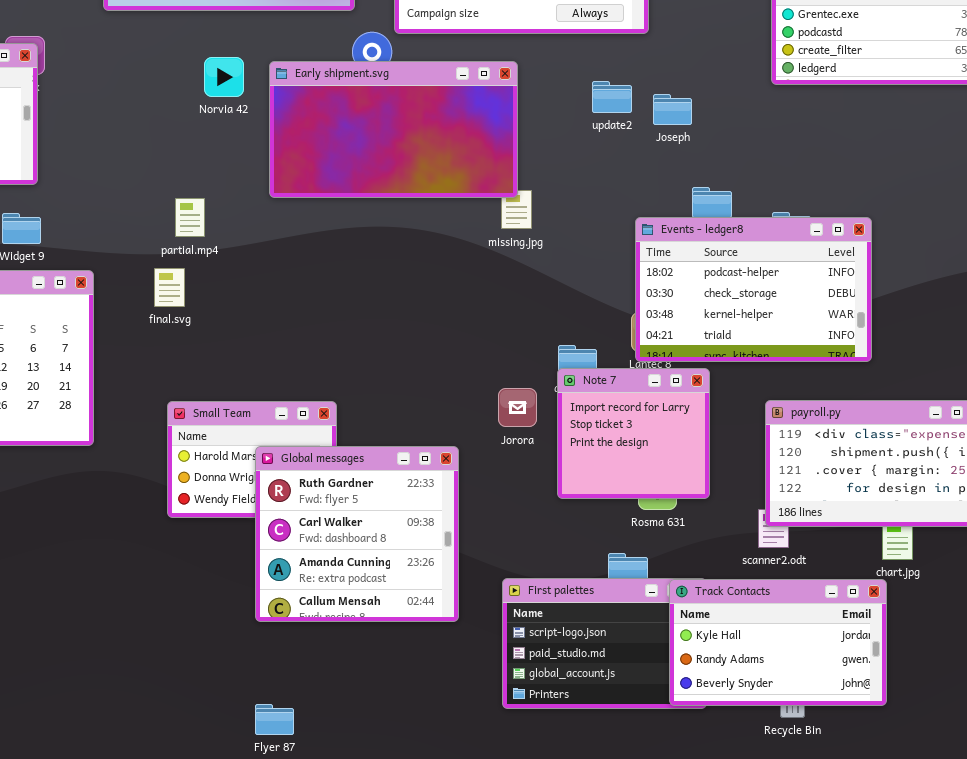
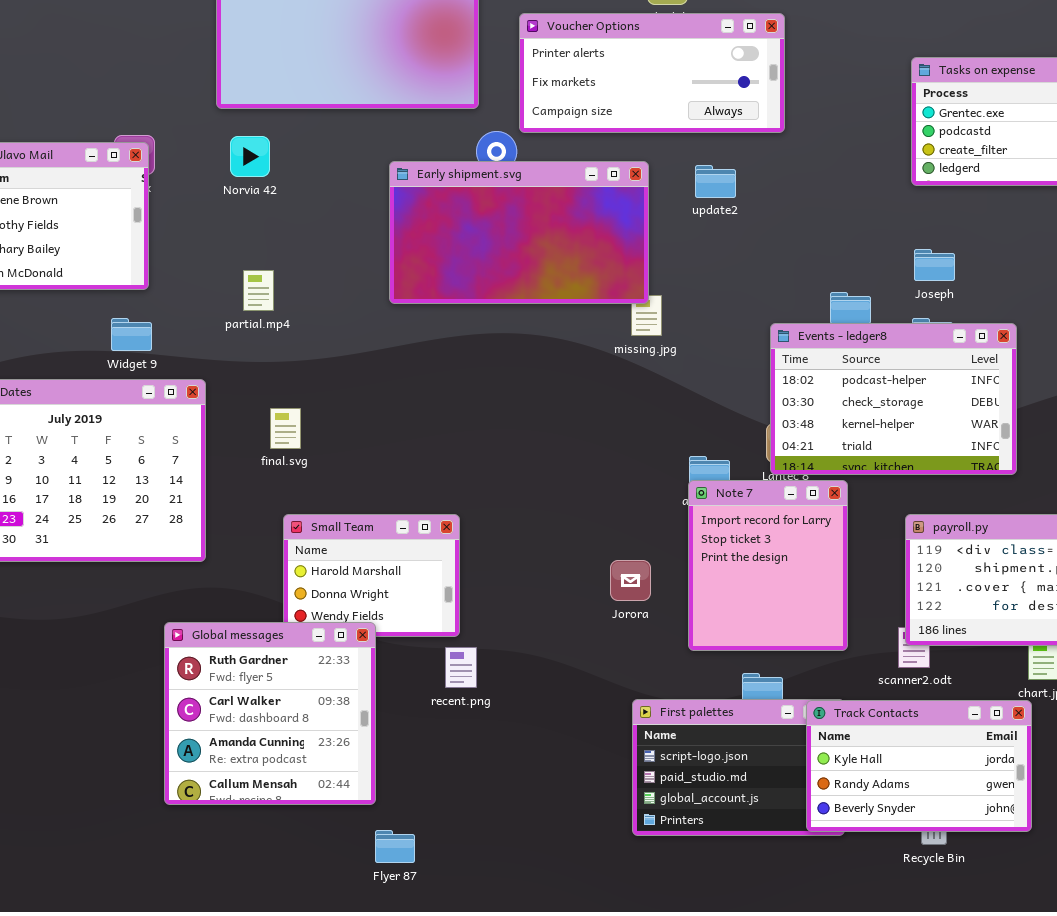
Norvia 42: [204,57,244,97] -> [230,136,270,177], moved
update2: [592,81,632,113] -> [695,165,736,198], moved
Joseph: [653,94,692,125] -> [914,249,955,281], moved
partial.mp4: [175,198,205,237] -> [243,270,274,311], moved
final.svg: [154,268,185,307] -> [270,408,301,449], moved
Note 7: [557,368,710,499] -> [688,480,848,651], resized
Jorora: [498,388,537,427] -> [610,560,651,601], moved
Global messages: [255,446,459,622] -> [164,622,376,805], moved

